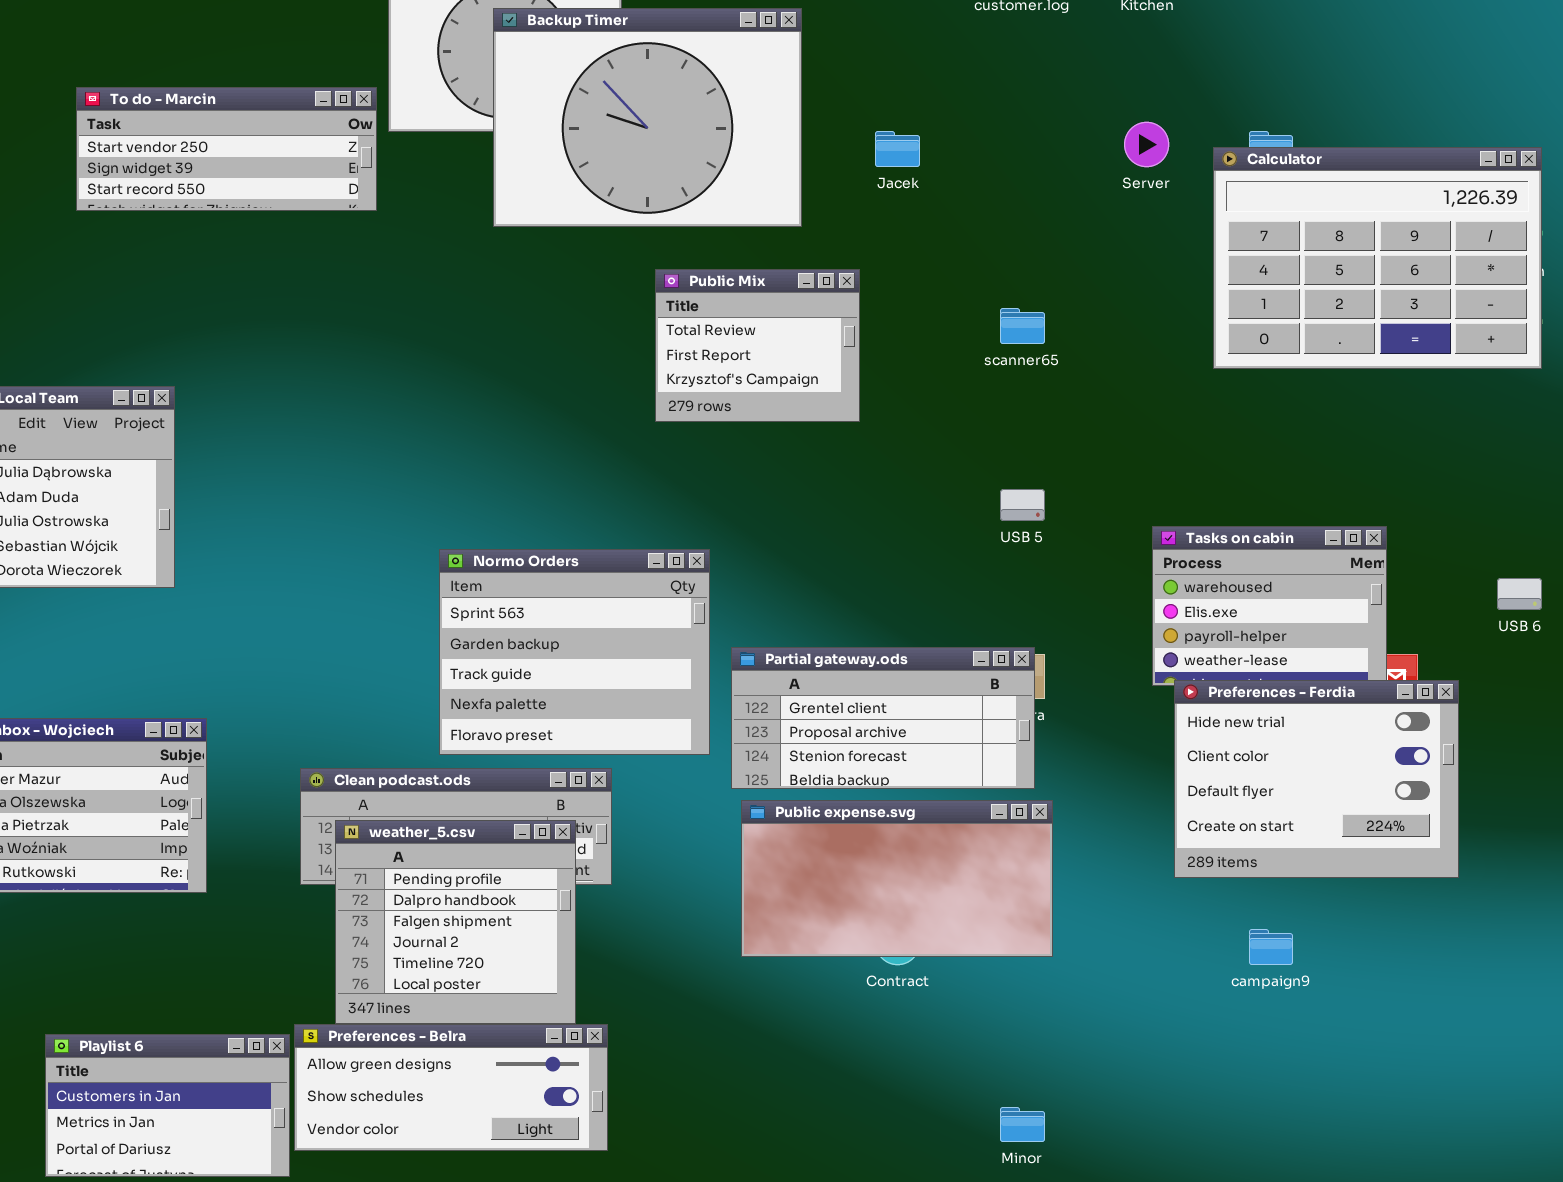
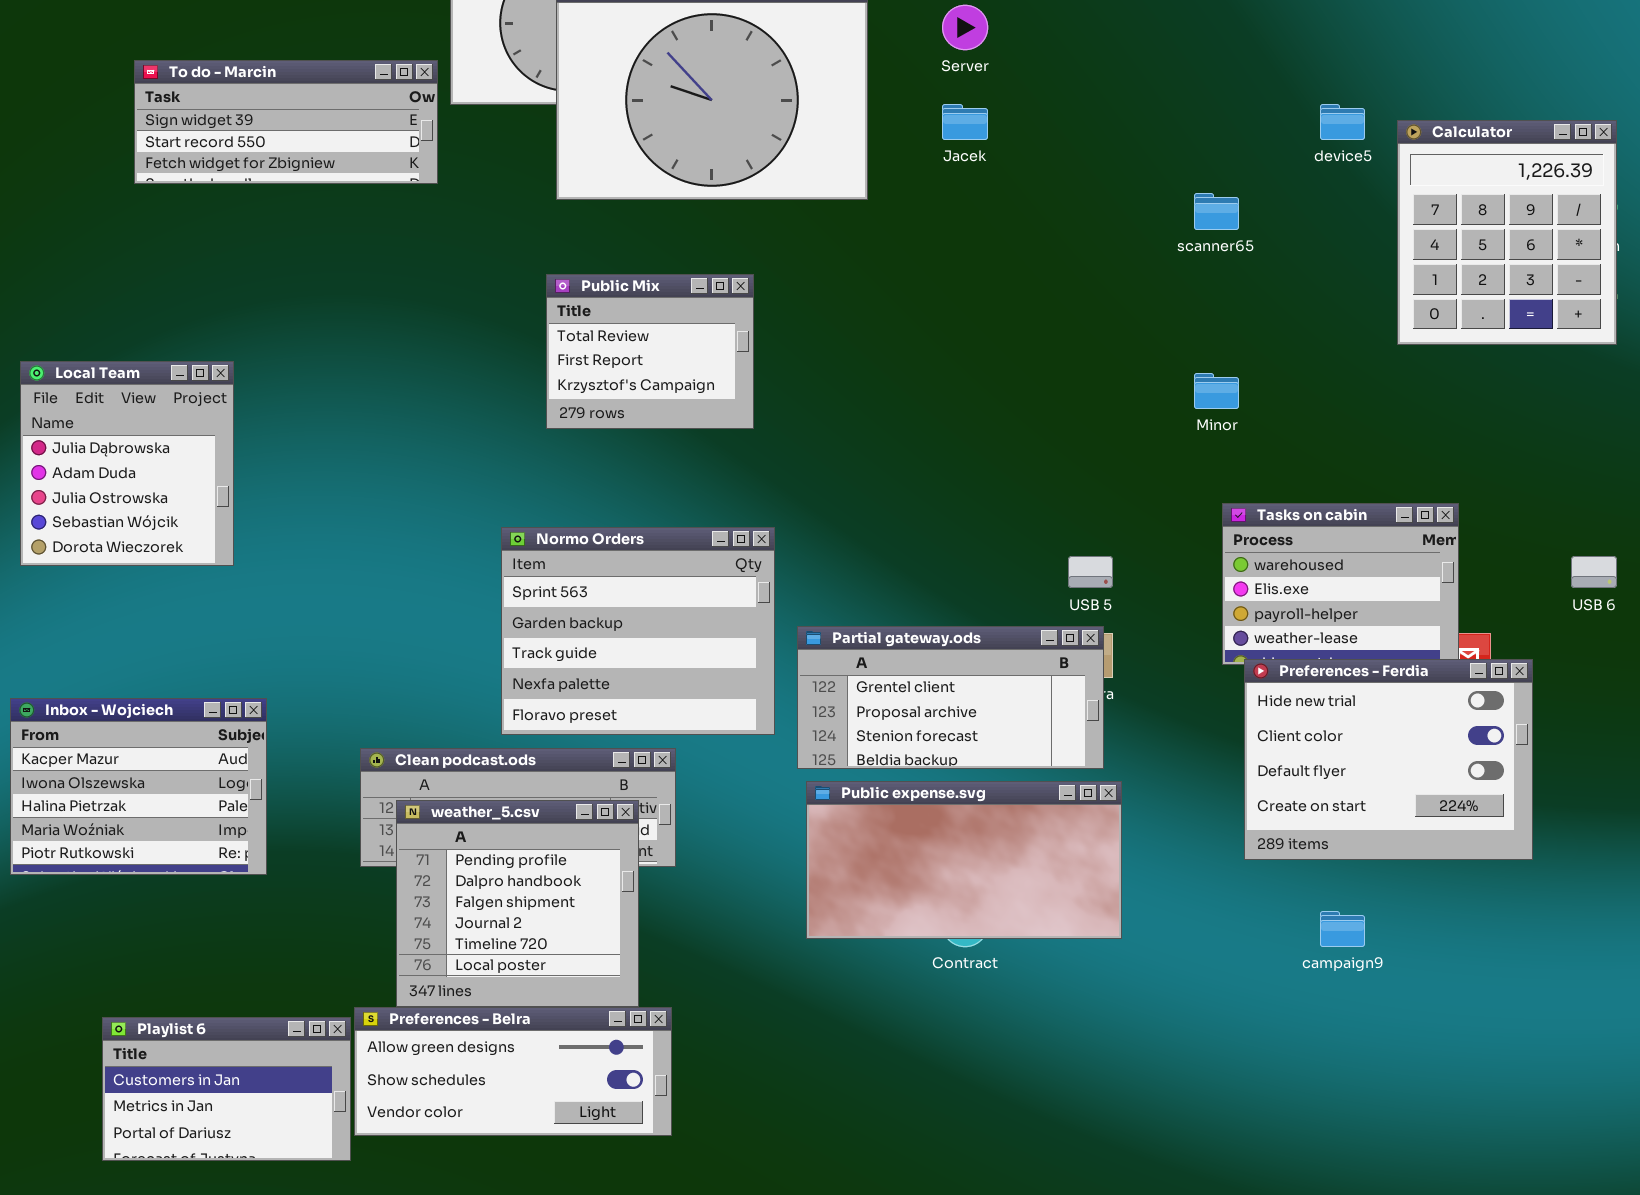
To do - Marcin: [76,87,377,211] -> [134,60,438,184], scrolled down 1 row
Server: [1124,122,1169,167] -> [942,5,988,50], moved
Calculator: [1213,147,1542,369] -> [1397,120,1617,345], resized
Public Mix: [655,269,860,422] -> [546,274,754,429], moved
scanner65: [1000,308,1045,344] -> [1194,193,1239,230], moved
USB 5: [1000,489,1045,521] -> [1068,556,1113,588], moved
Minor: [1000,1107,1045,1142] -> [1194,373,1239,409], moved

